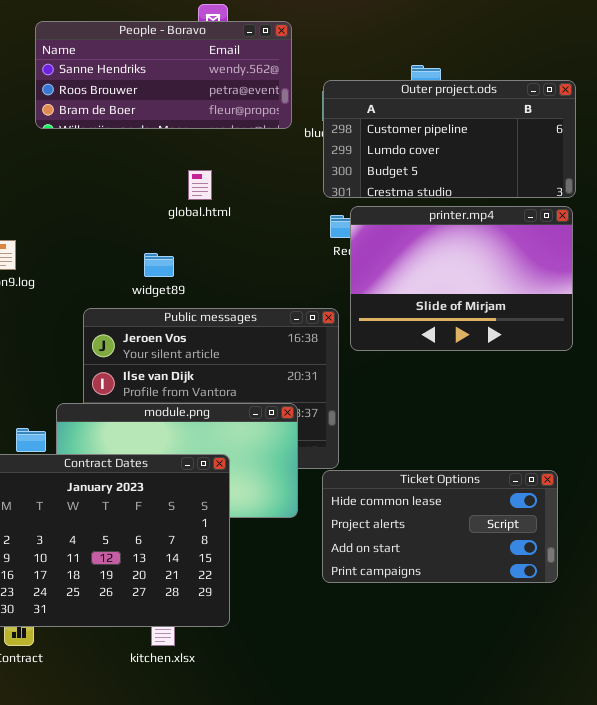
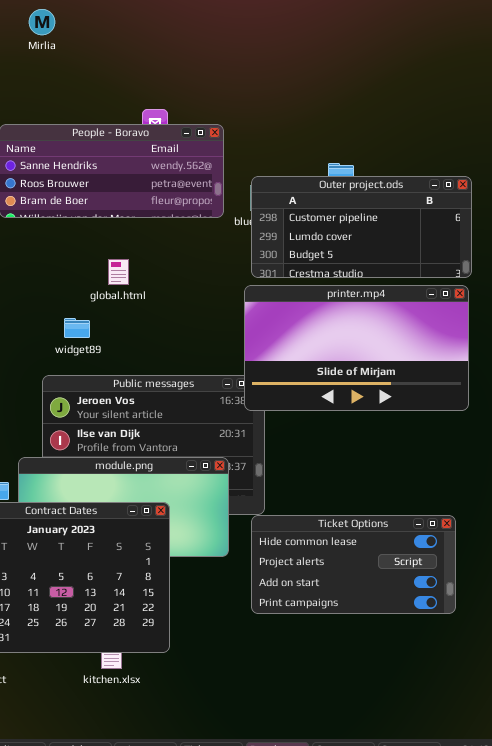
global.html: [188,170,212,200] -> [108,259,129,285], moved
printer.mp4: [350,206,573,351] -> [244,285,469,411], resized
widget89: [144,253,174,277] -> [64,318,90,338], moved

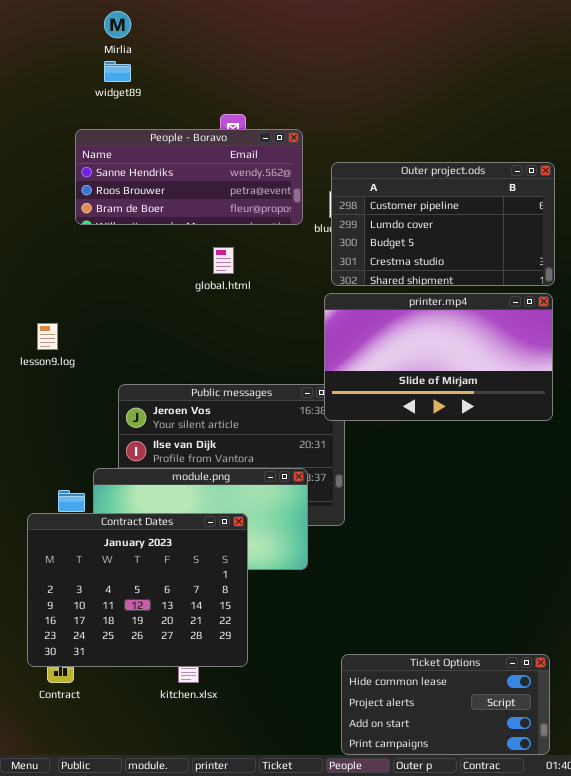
Outer project.ods: [251,176,472,278] -> [331,162,555,286], resized
global.html: [108,259,129,285] -> [213,247,234,274], moved
widget89: [64,318,90,338] -> [104,61,131,82], moved
Ticket Options: [251,515,456,614] -> [341,654,550,755], moved

